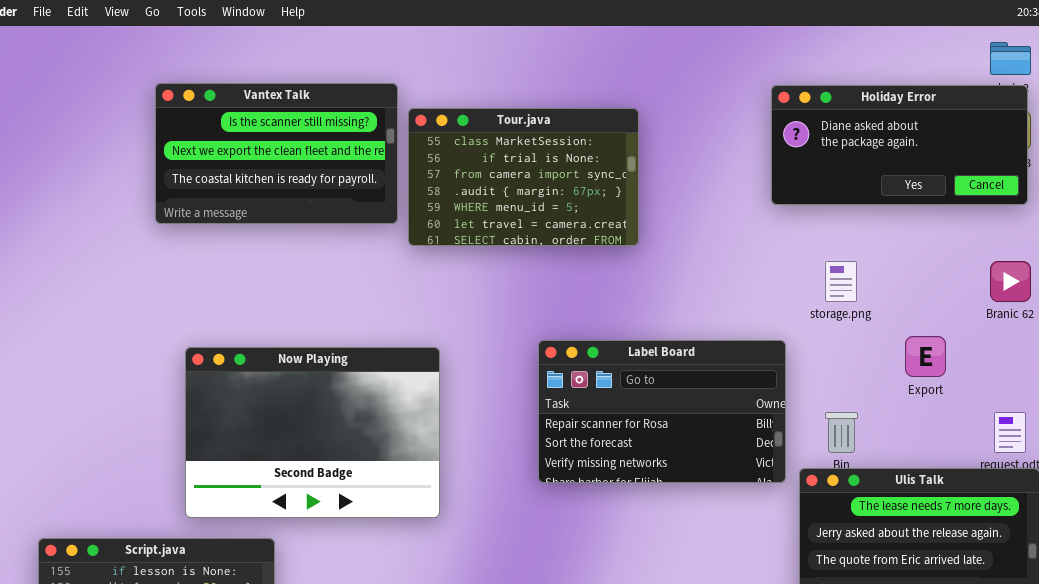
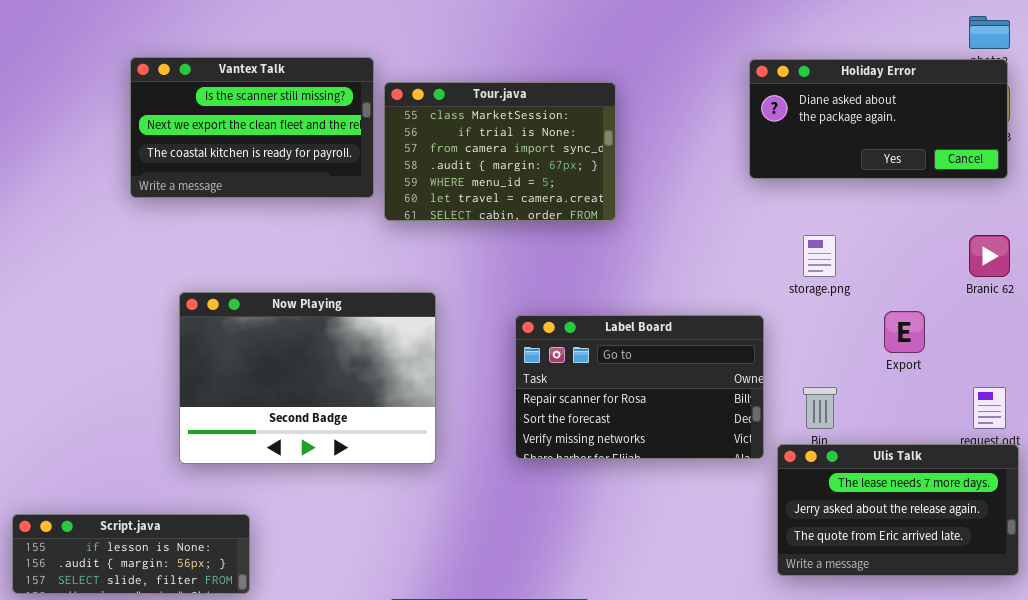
Now Playing: [185,347,440,518] -> [179,292,436,464], moved

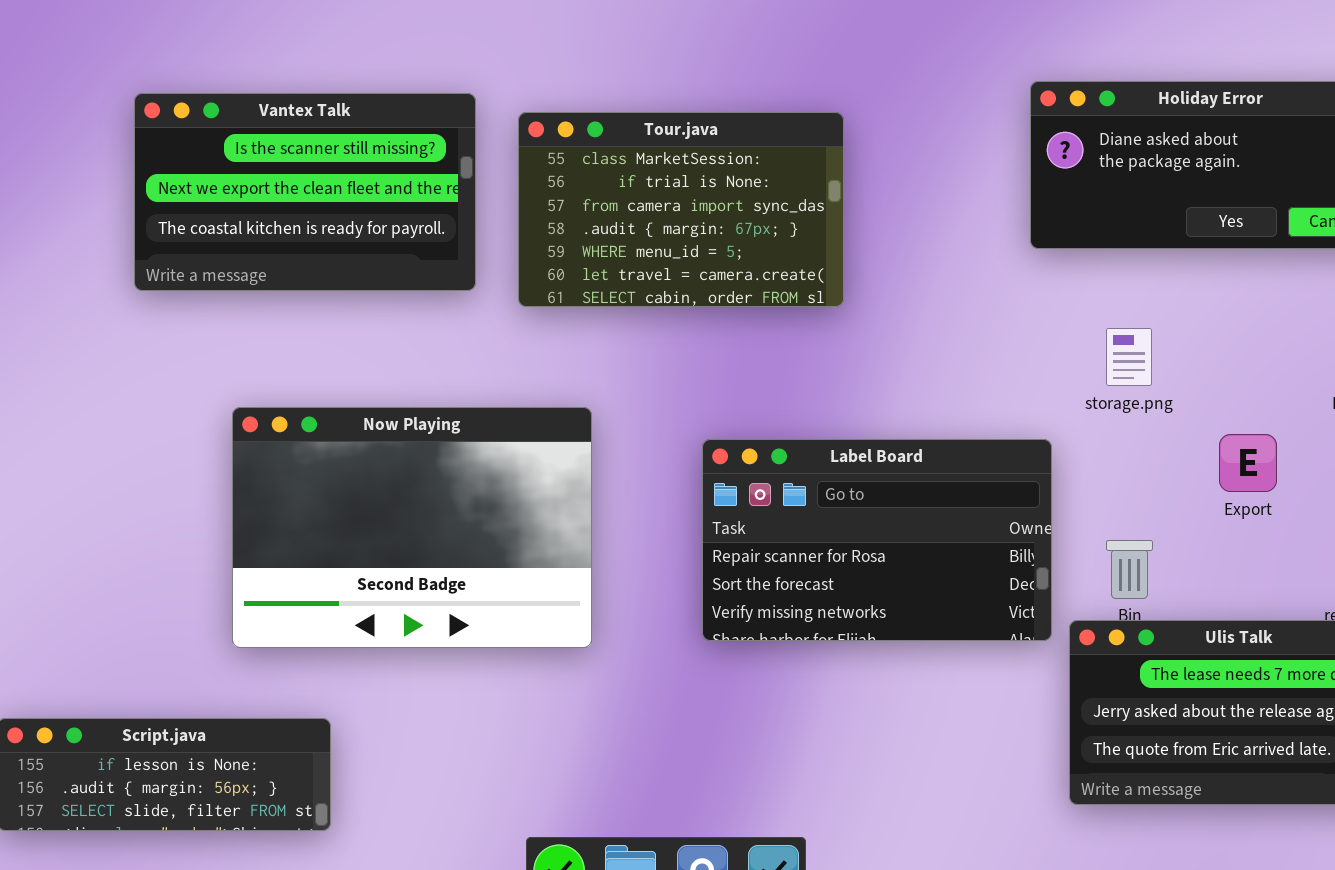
Vantex Talk: [130,57,374,198] -> [134,93,476,291], moved

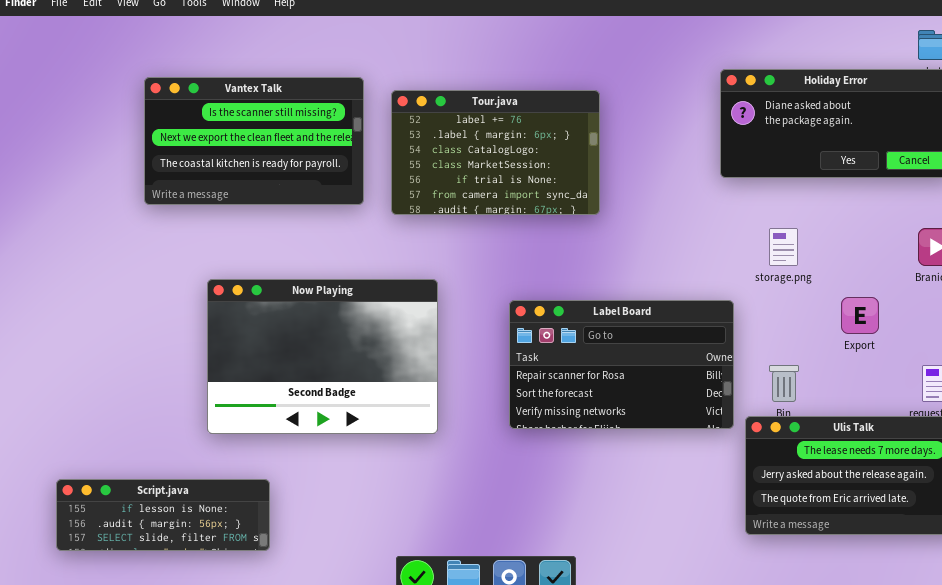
Tour.java: [518,112,844,307] -> [391,90,600,215], scrolled up 3 rows

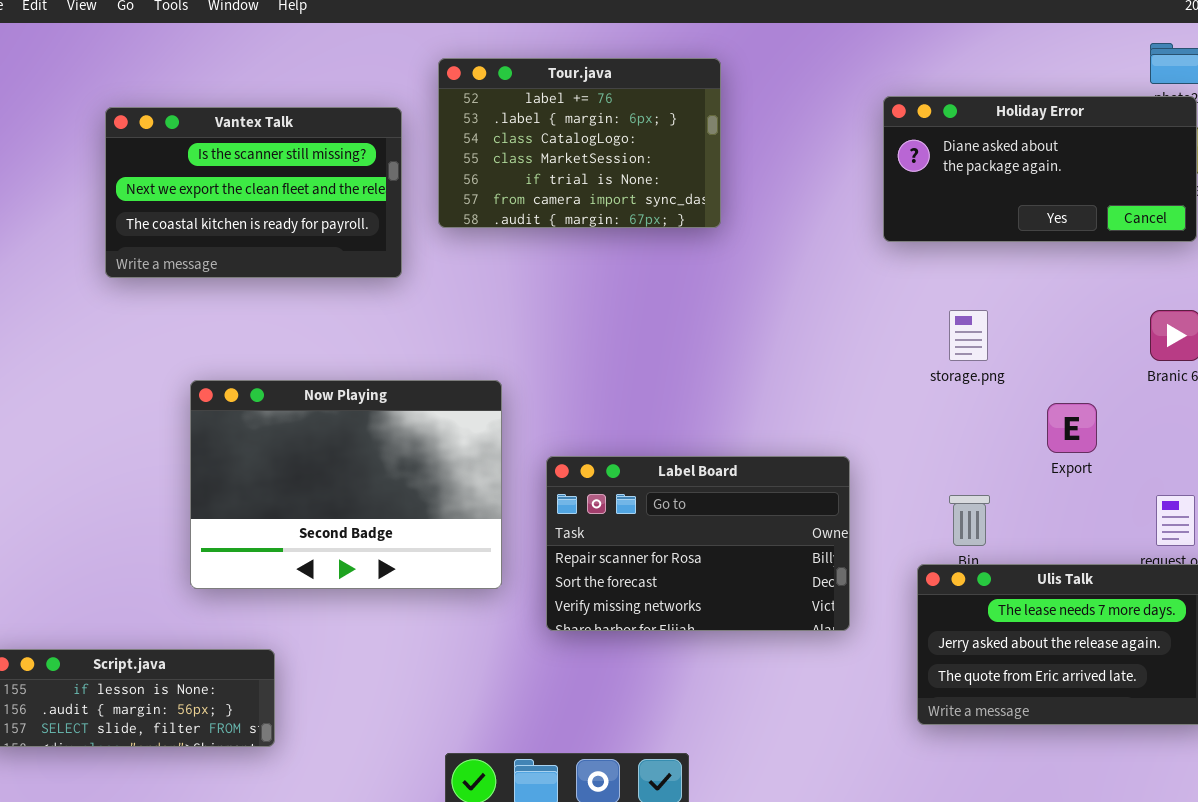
Tour.java: [391,90,600,215] -> [438,58,721,228], moved
Label Board: [509,300,734,429] -> [546,456,850,631], moved

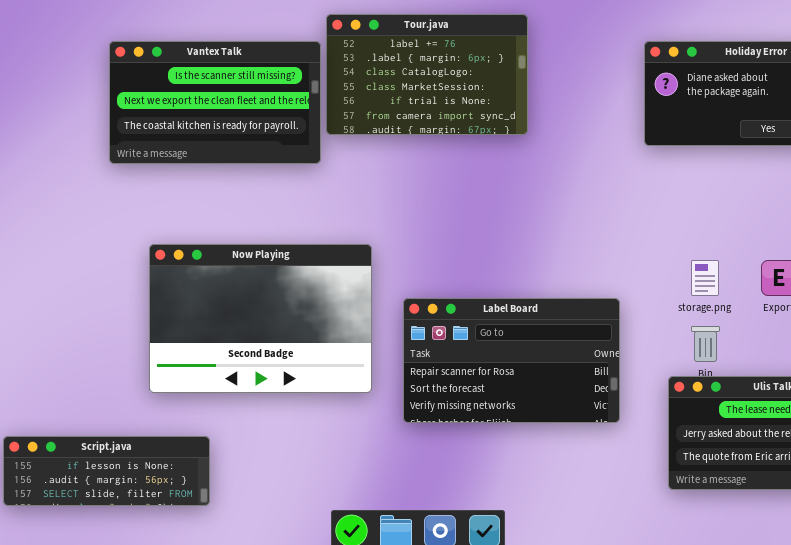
Vantex Talk: [105,107,402,278] -> [109,41,321,164], moved
storage.png: [949,310,988,361] -> [691,260,719,296], moved

